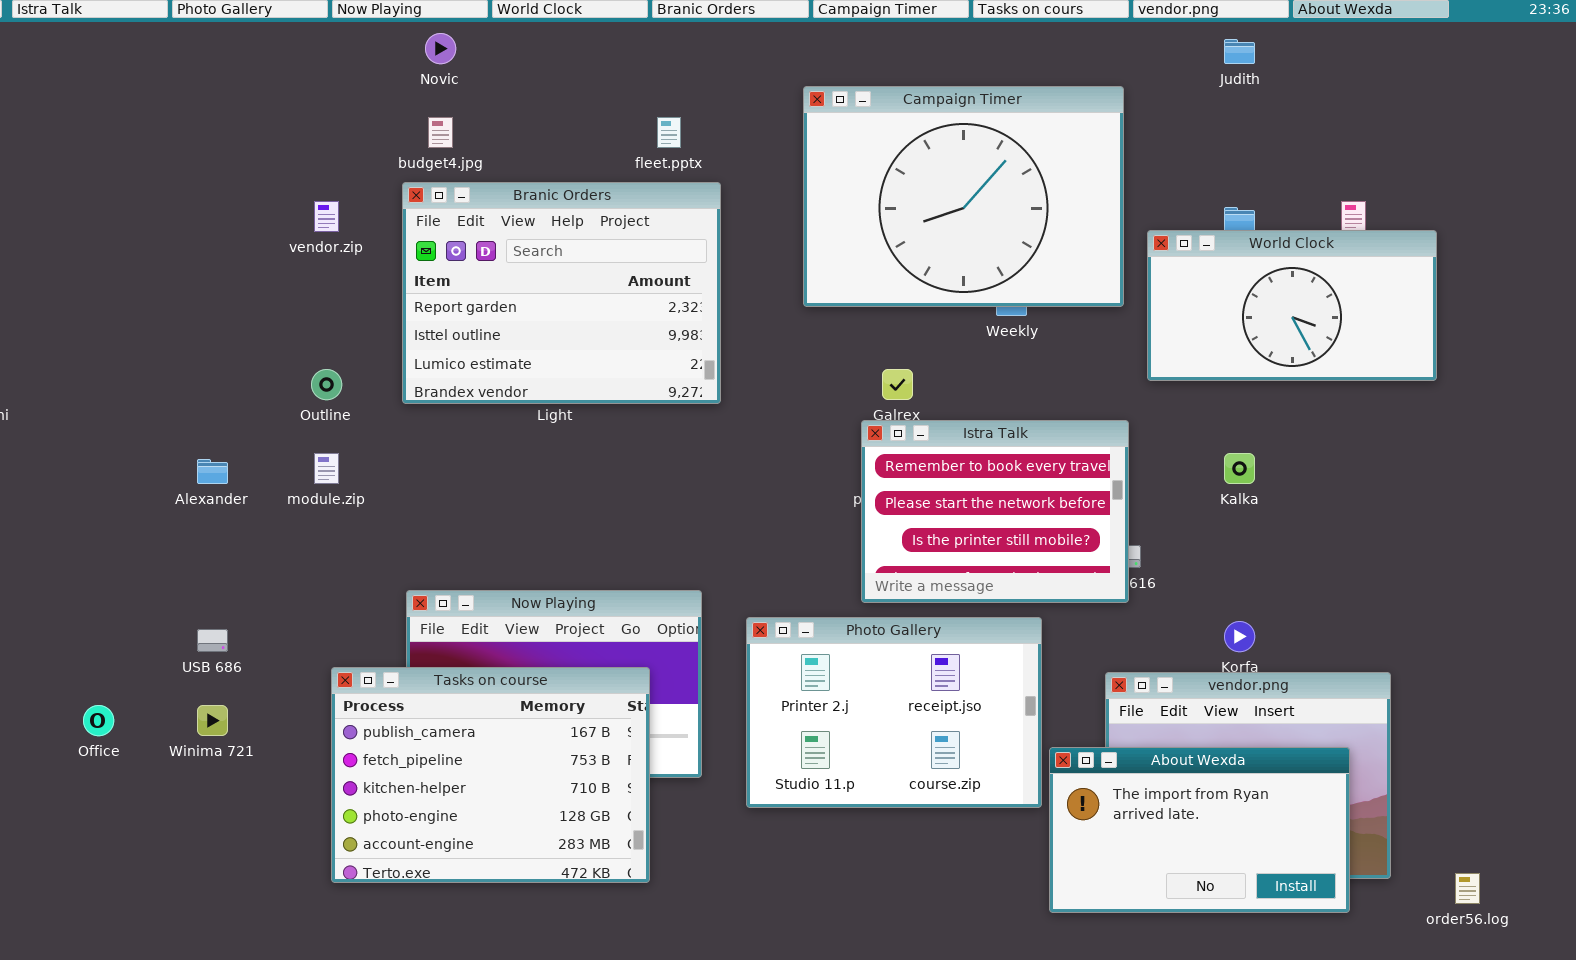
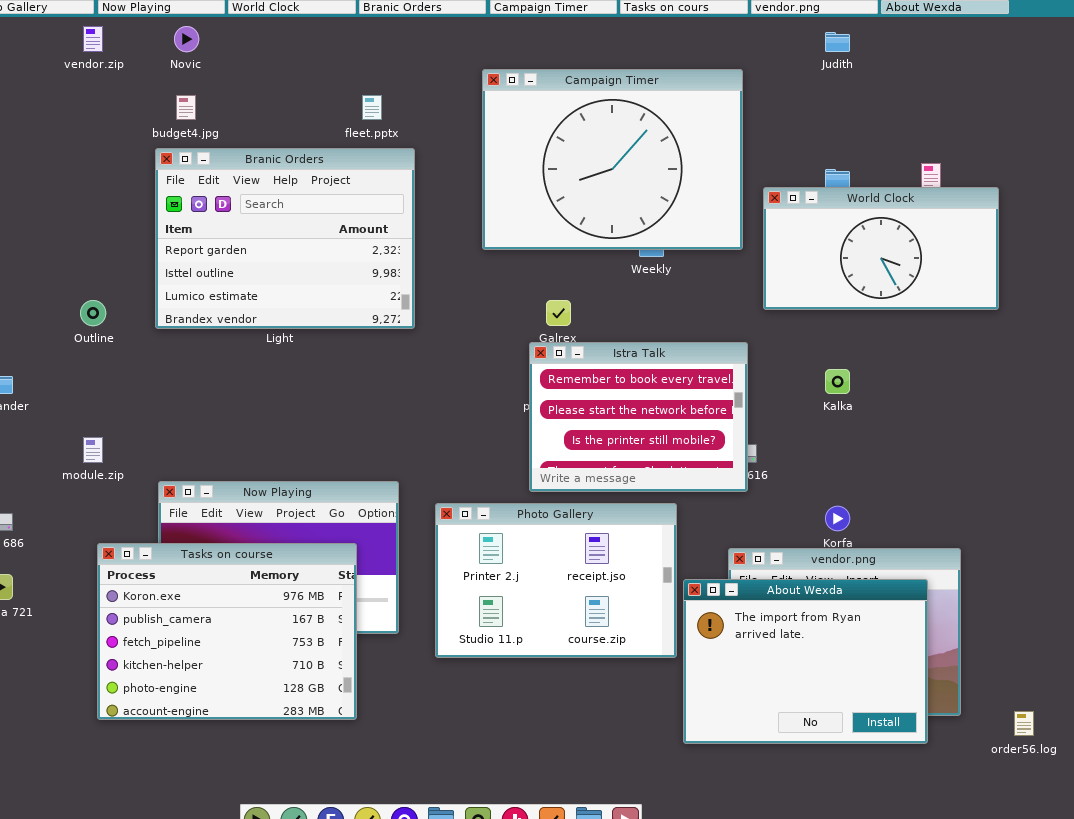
vendor.zip: [314,201,339,232] -> [83,26,103,52], moved
module.zip: [314,453,339,484] -> [83,437,103,463], moved
Tasks on course: [331,667,650,883] -> [97,543,357,720], scrolled up 1 row
About Wexda: [1049,747,1350,913] -> [683,579,928,744], resized

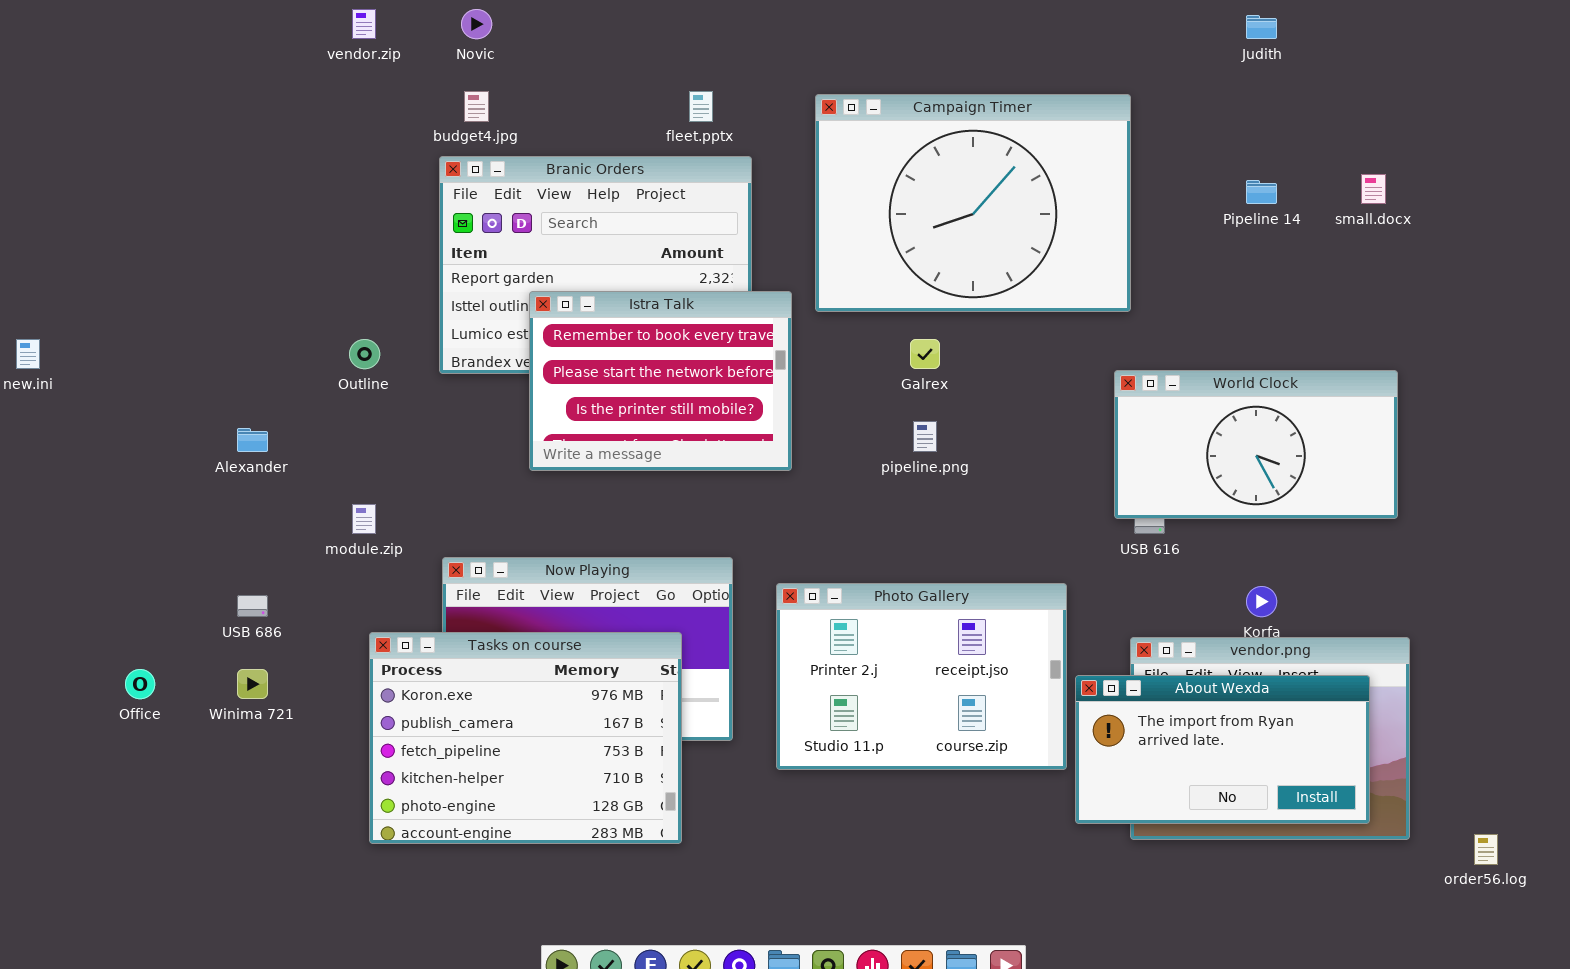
Campaign Timer: [482,69,743,250] -> [815,94,1131,312], moved
World Clock: [763,187,999,310] -> [1114,370,1398,519], moved
Istra Talk: [529,342,748,492] -> [529,291,792,471], moved
About Wexda: [683,579,928,744] -> [1075,675,1370,824], resized

